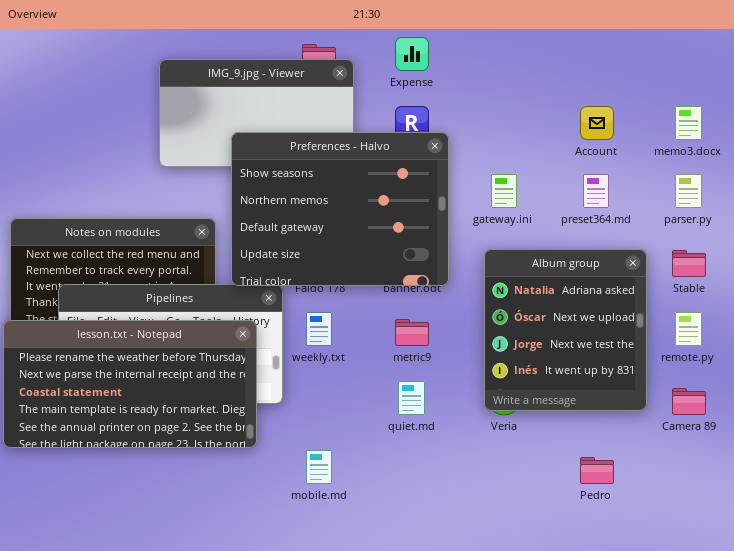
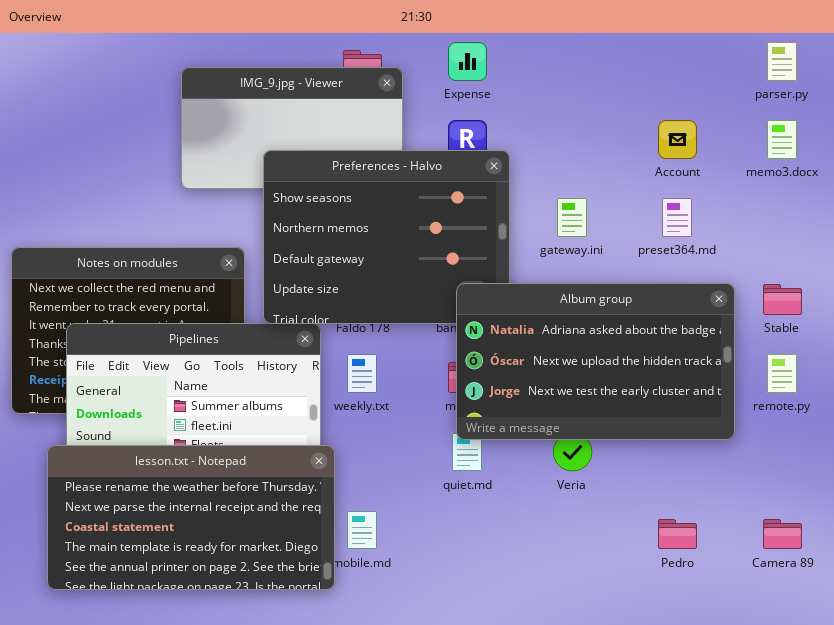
parser.py: [675,174,702,208] -> [767,42,797,81], moved
Album group: [484,249,647,411] -> [456,283,735,440], resized
lesson.txt - Notepad: [3,320,257,448] -> [47,445,335,590], moved
Camera 89: [672,388,706,415] -> [763,519,802,549], moved

